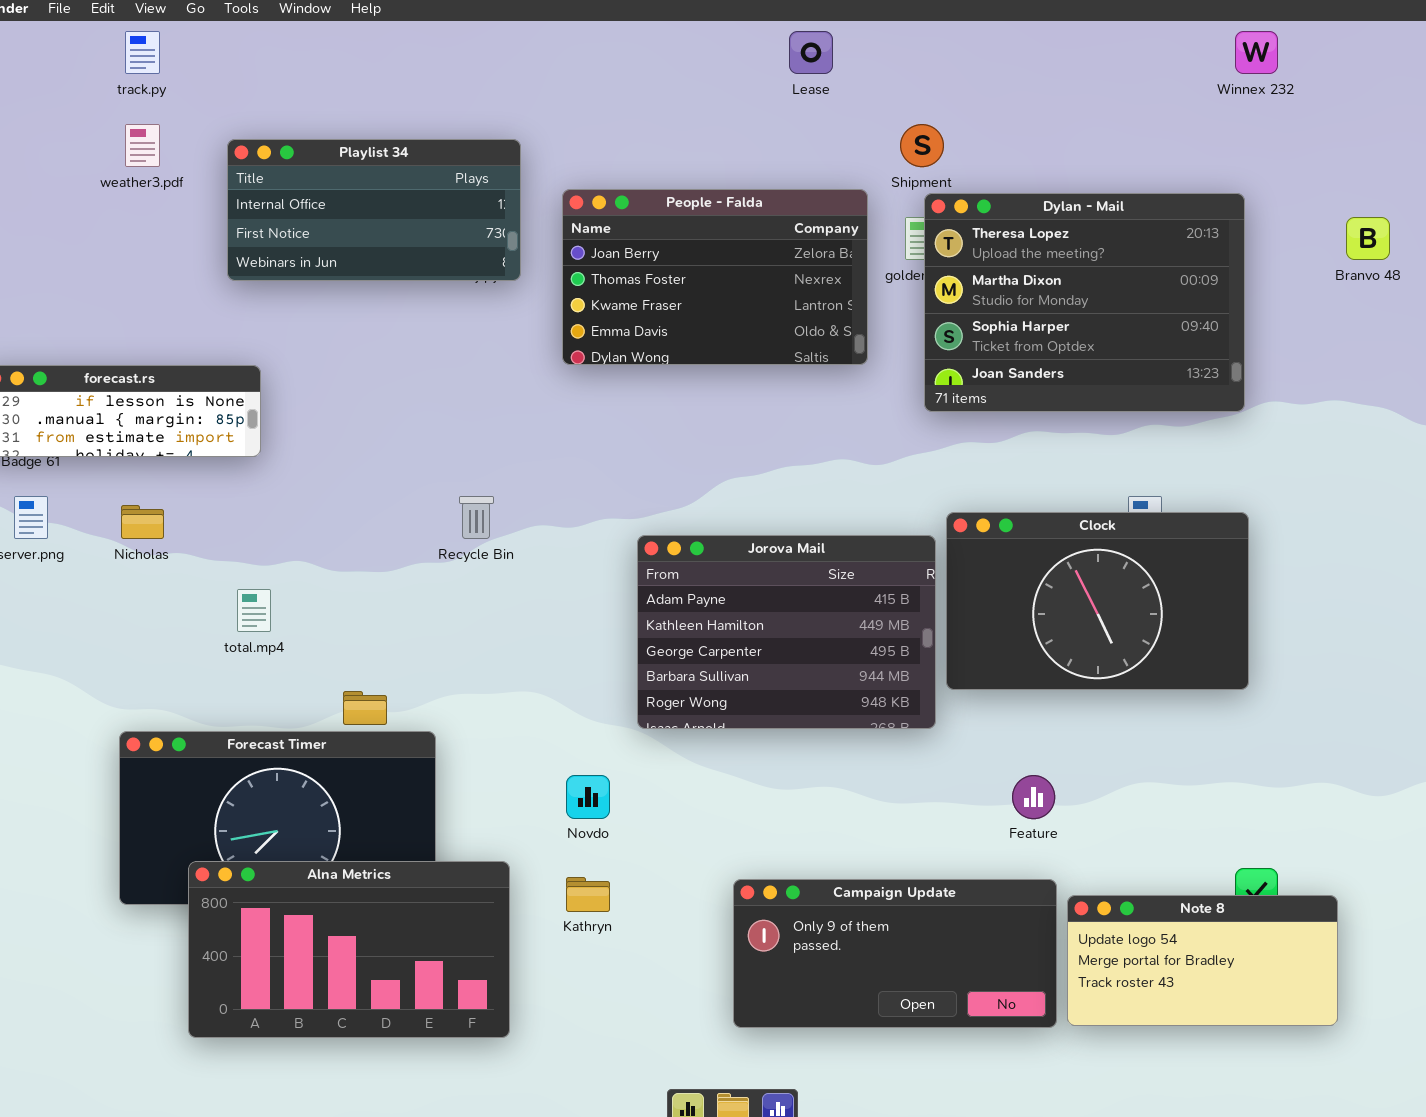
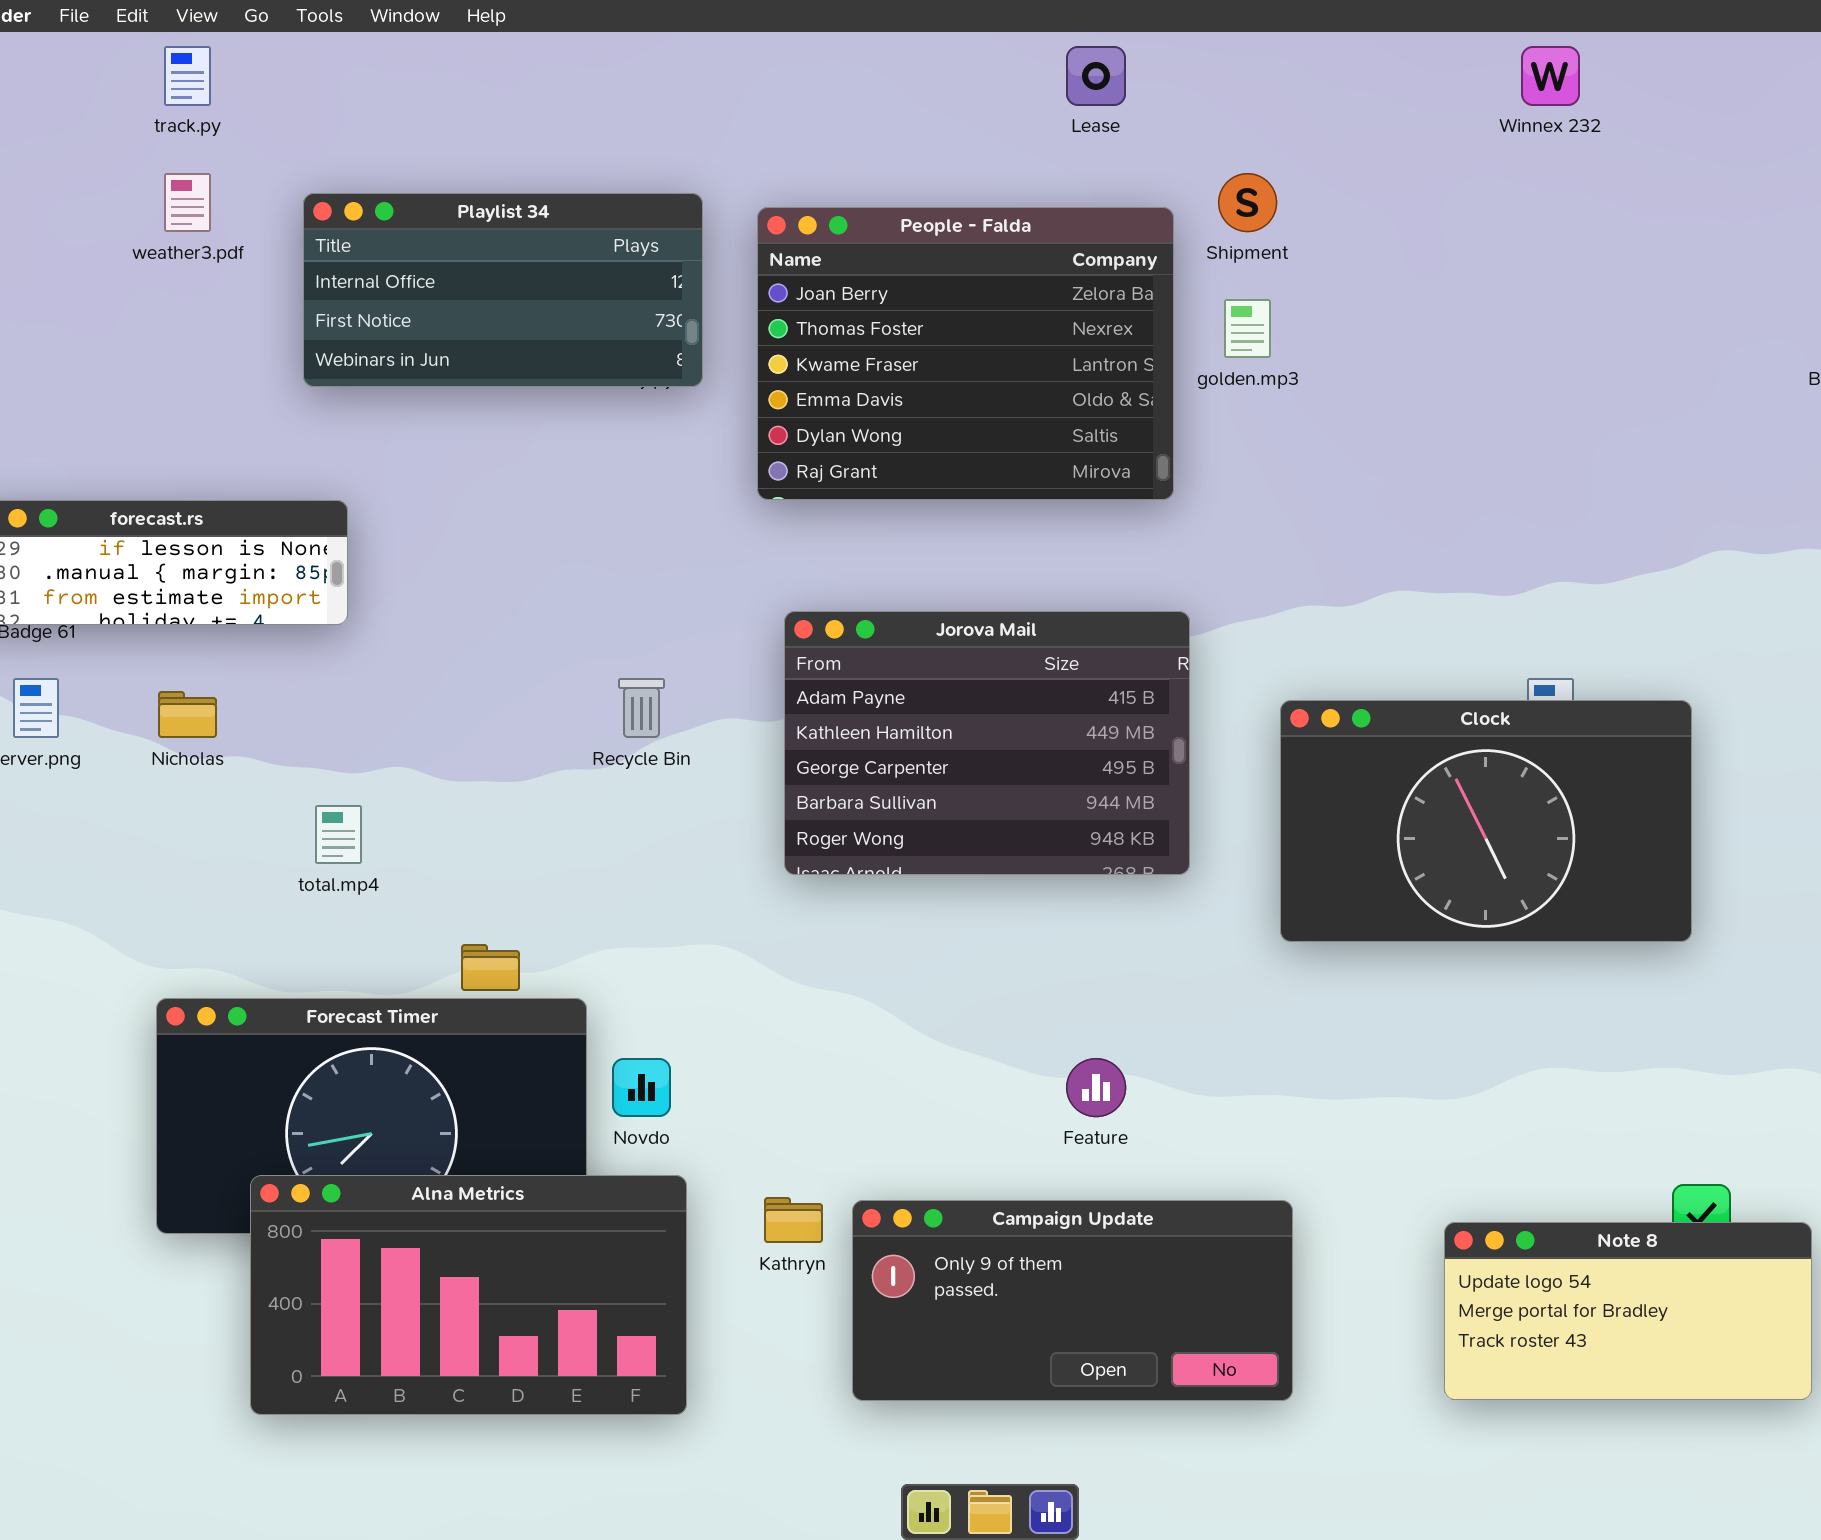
Winnex 232: [1235,31,1278,74] -> [1521,46,1580,106], moved
People - Falda: [562,189,868,365] -> [757,207,1174,500], resized
Dylan - Mail: [924,193,1245,412] -> none, closed
Jorova Mail: [637,535,936,729] -> [784,611,1190,875], moved
Novdo: [566,775,610,819] -> [612,1058,671,1117], moved
Feature: [1012,775,1055,819] -> [1066,1058,1126,1117], moved
Campaign Update: [733,879,1057,1028] -> [852,1200,1293,1401], moved

